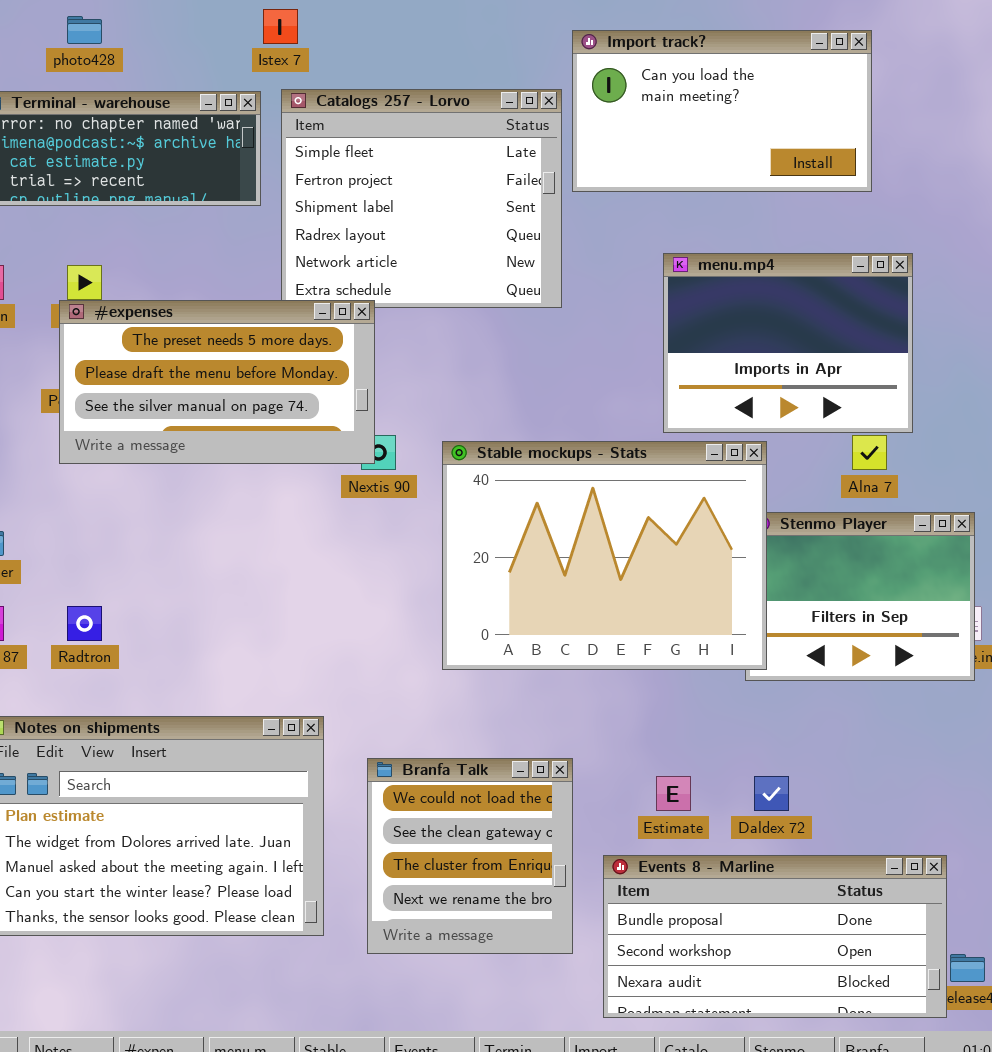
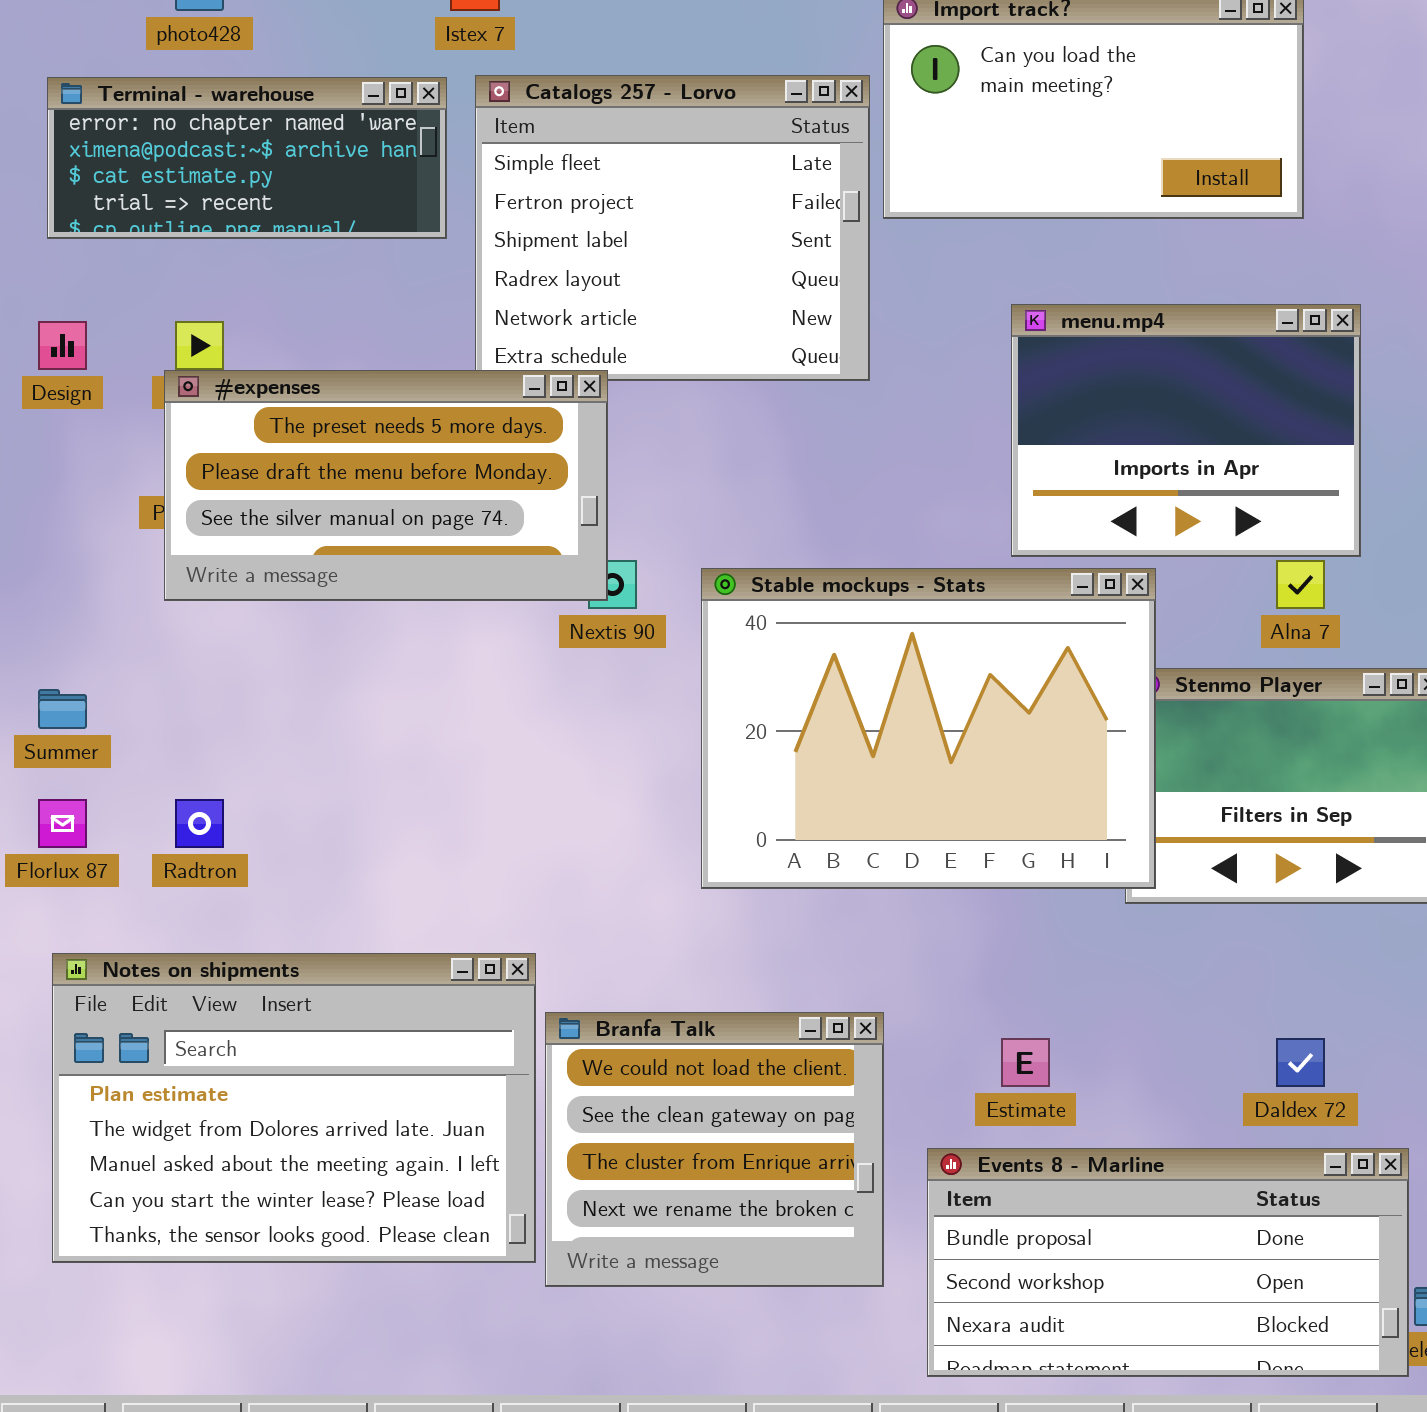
Branfa Talk: [367,758,573,954] -> [545,1012,884,1287], resized
Daldex 72: [754,776,789,811] -> [1276,1038,1325,1087], moved

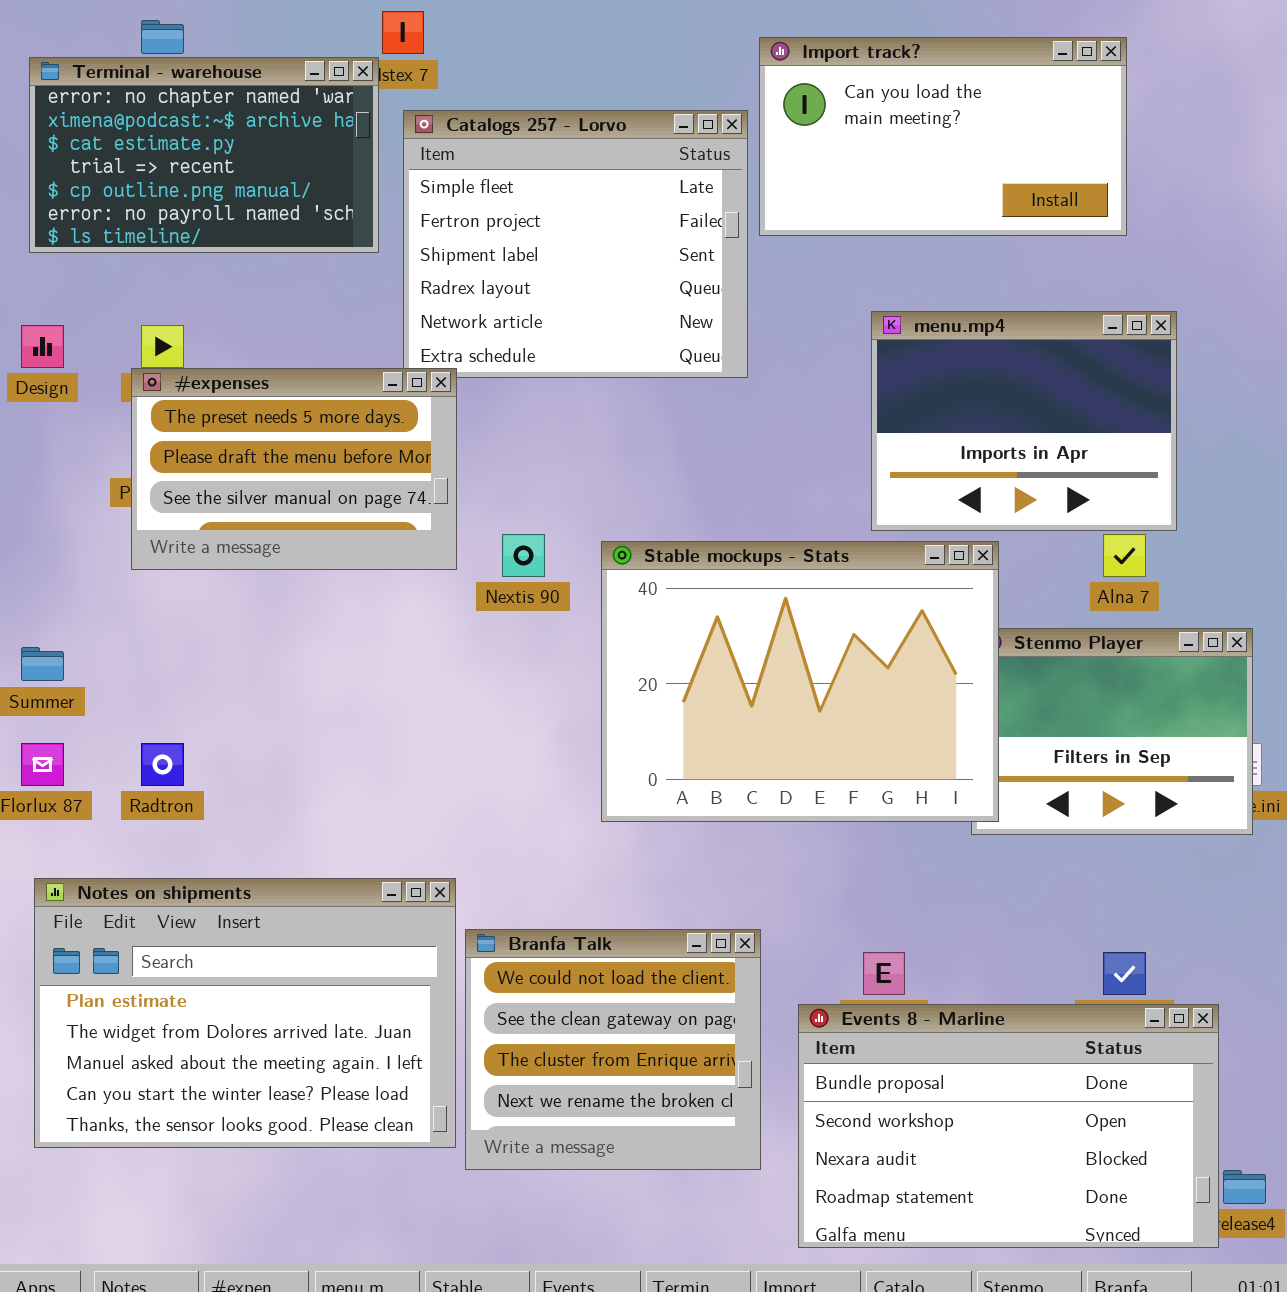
Terminal - warehouse: [47,77,447,239] -> [29,57,379,253], resized
#expenses: [164,370,608,601] -> [131,368,457,570], resized
Events 8 - Marline: [927,1148,1409,1377] -> [798,1004,1219,1248], resized

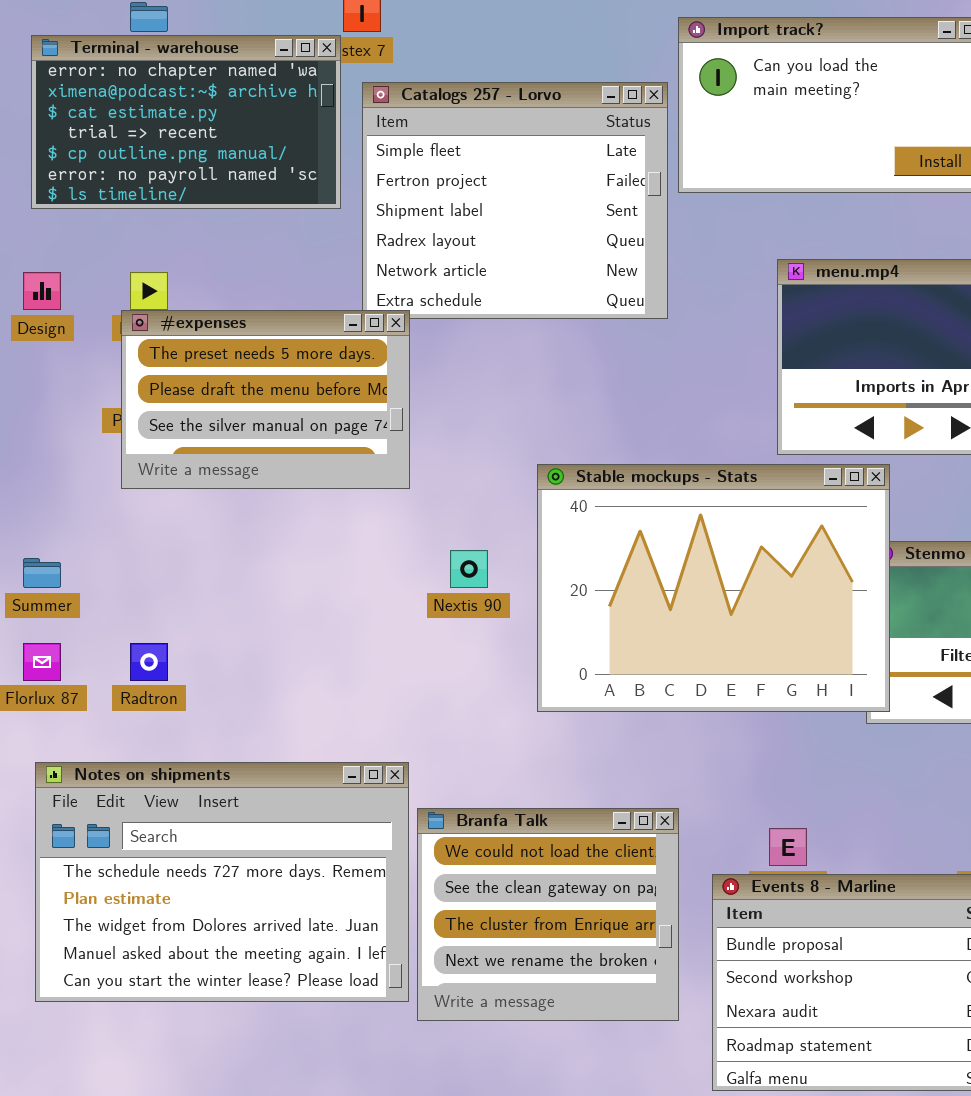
Nextis 90: [502,534,545,577] -> [450,550,488,588], moved
Notes on shipments: [34,878,456,1148] -> [35,762,409,1002], scrolled up 1 row

